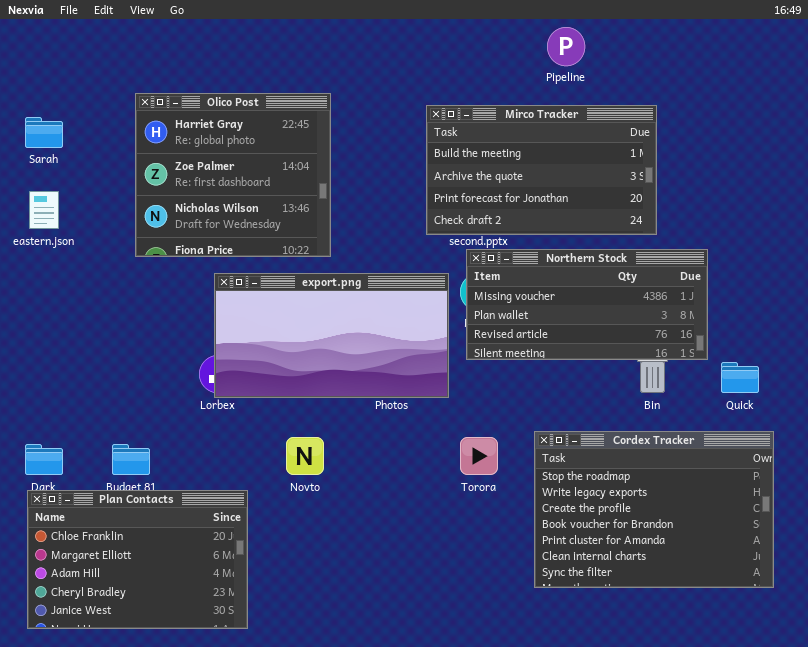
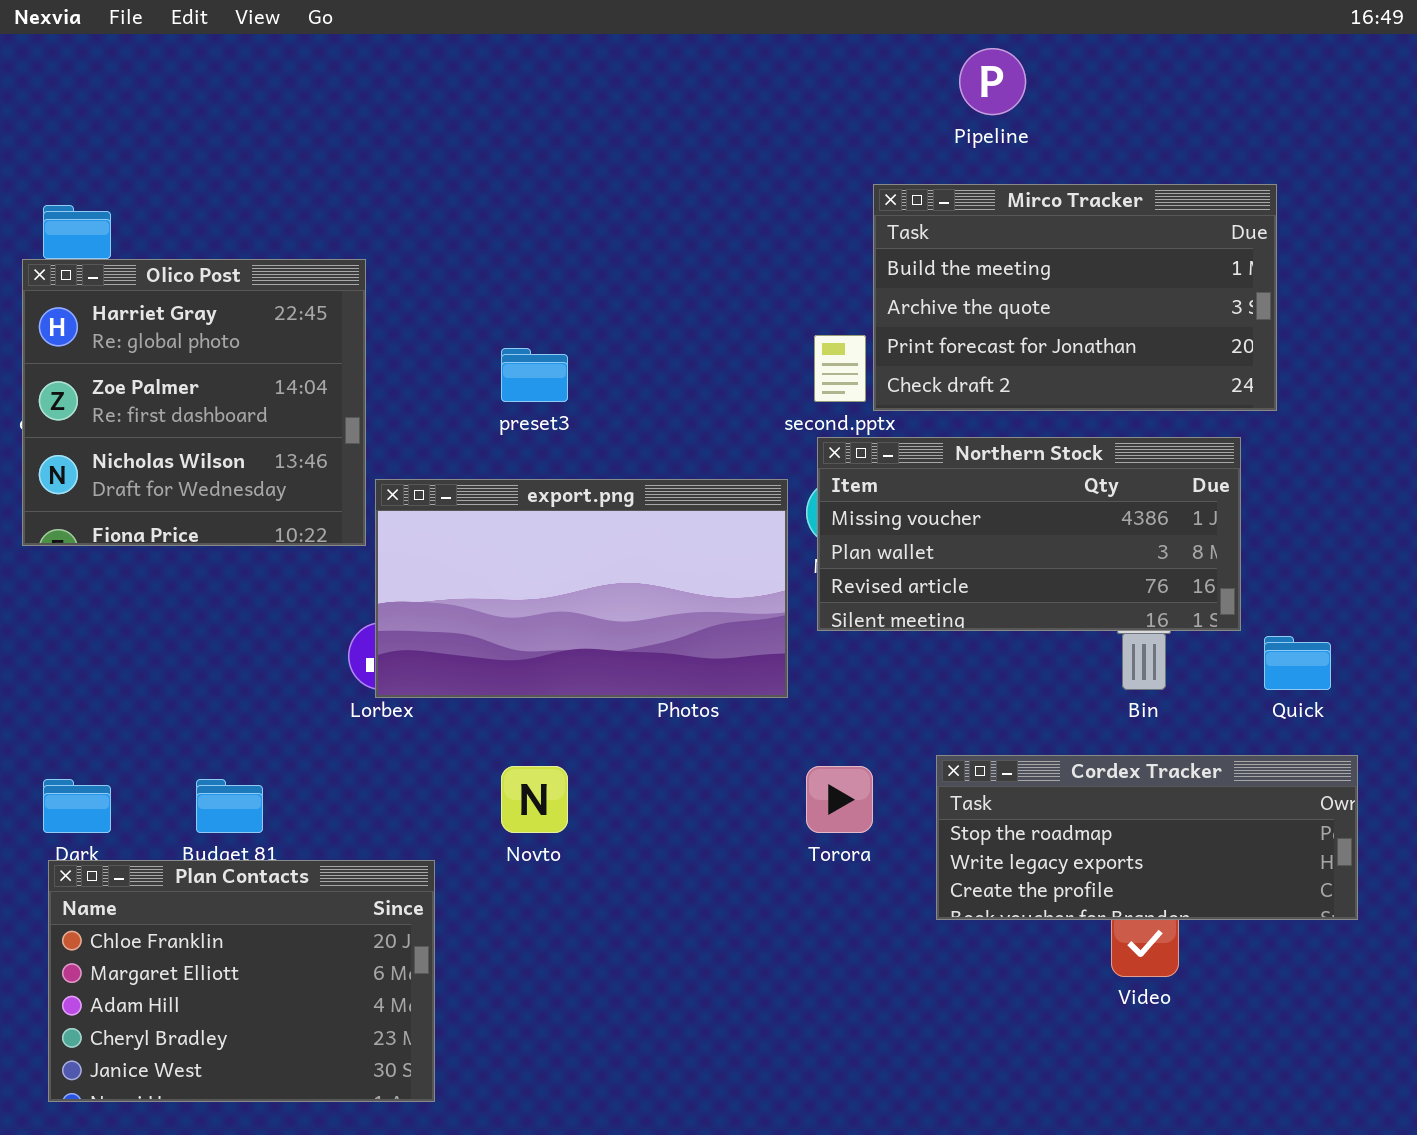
Olico Post: [135,93,331,257] -> [22,259,366,546], moved
Mirco Tracker: [426,105,657,235] -> [873,184,1277,411], moved
Cordex Tracker: [534,431,774,588] -> [936,755,1358,920], resized

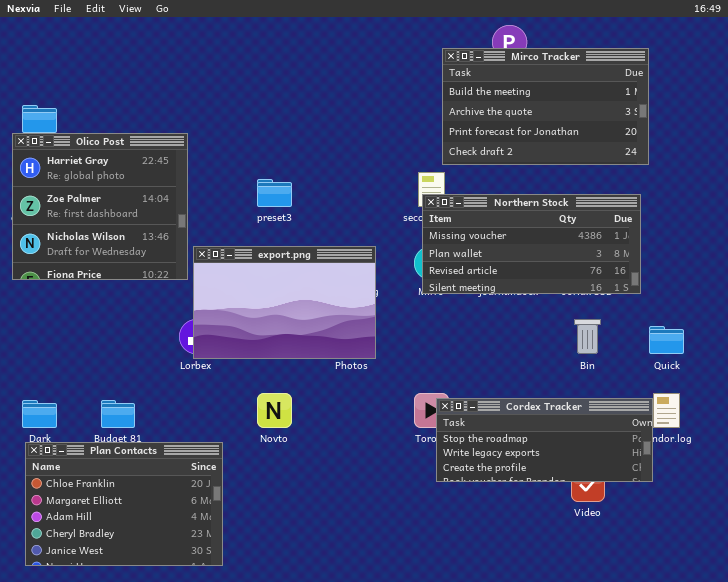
Mirco Tracker: [873,184,1277,411] -> [442,48,649,165], moved
Northern Stock: [817,437,1241,631] -> [422,194,641,294], moved
export.png: [375,479,788,698] -> [193,246,376,359], resized
Cordex Tracker: [936,755,1358,920] -> [436,398,653,482], moved

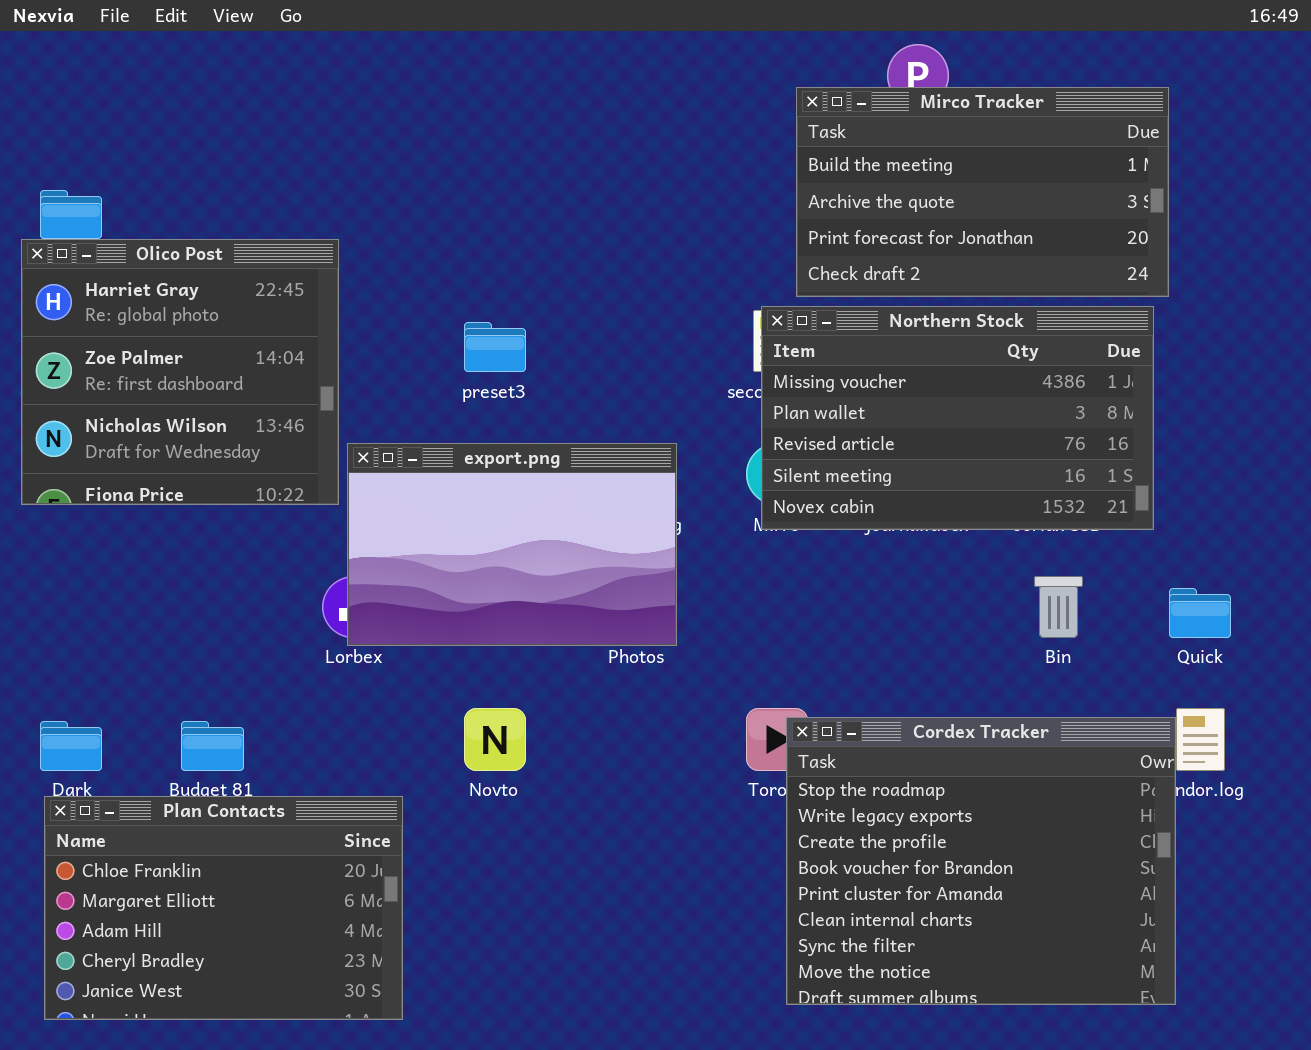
Northern Stock: [422,194,641,294] -> [761,306,1154,530], resized
Cordex Tracker: [436,398,653,482] -> [786,717,1176,1005], resized

